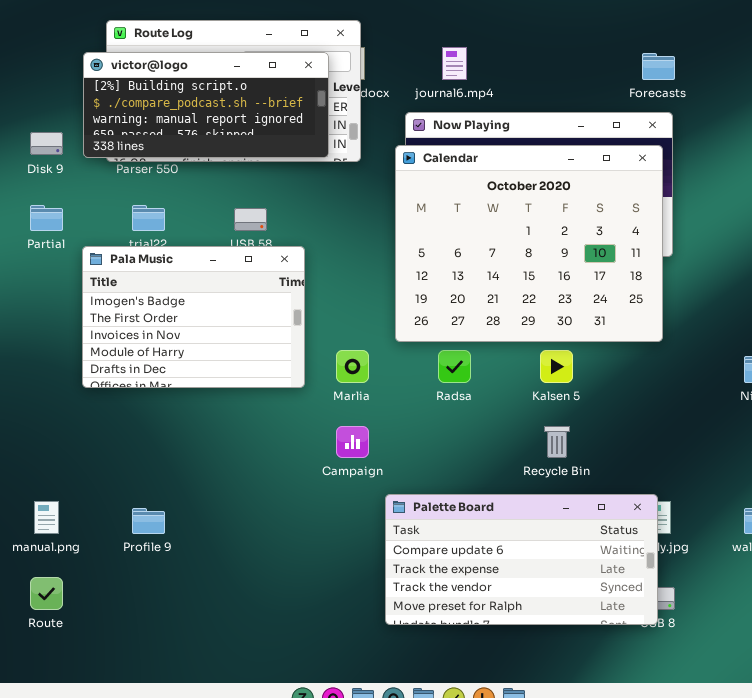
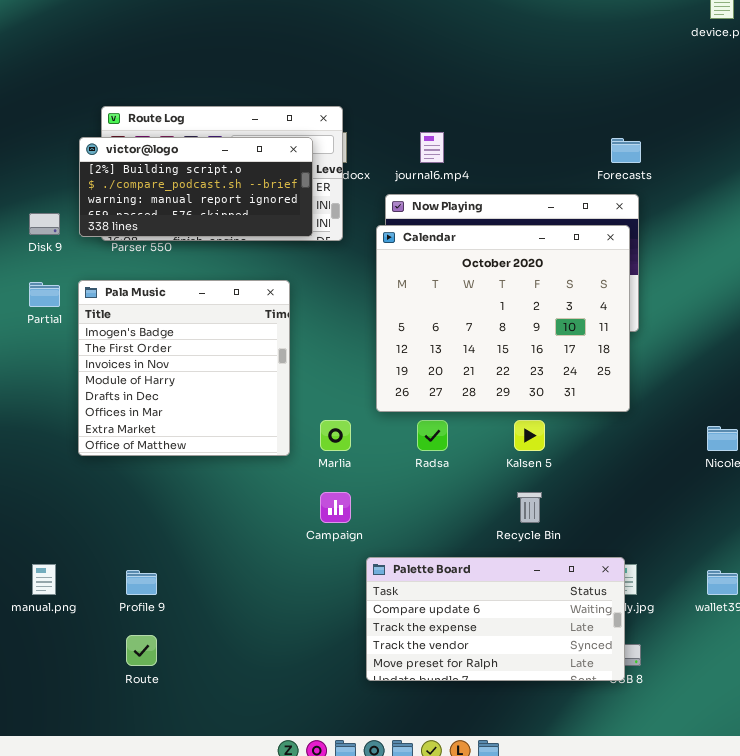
Pala Music: [82,246,305,388] -> [78,280,290,456], resized
Route: [30,577,63,610] -> [126,635,157,666], moved

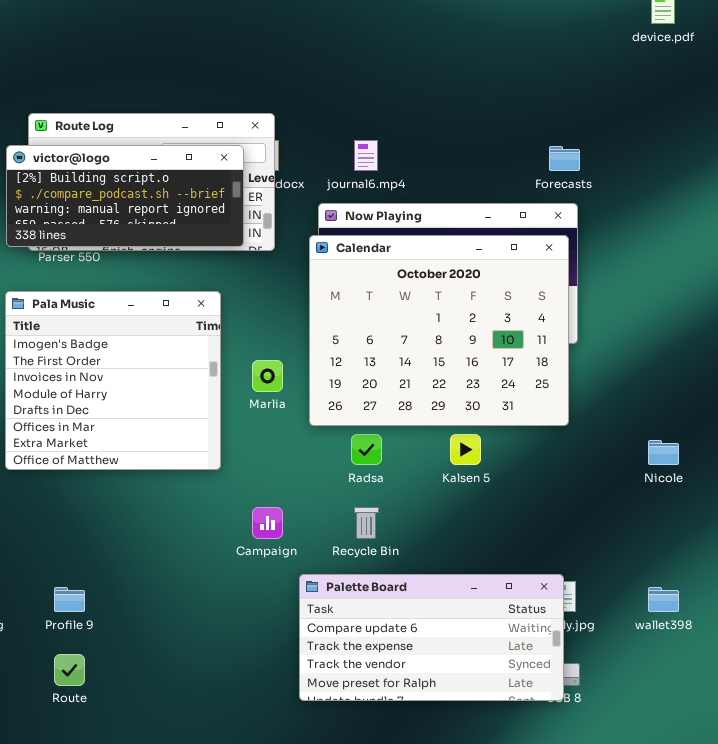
Marlia: [320,420,351,451] -> [252,360,283,392], moved
Recycle Bin: [517,492,542,523] -> [354,507,379,539], moved

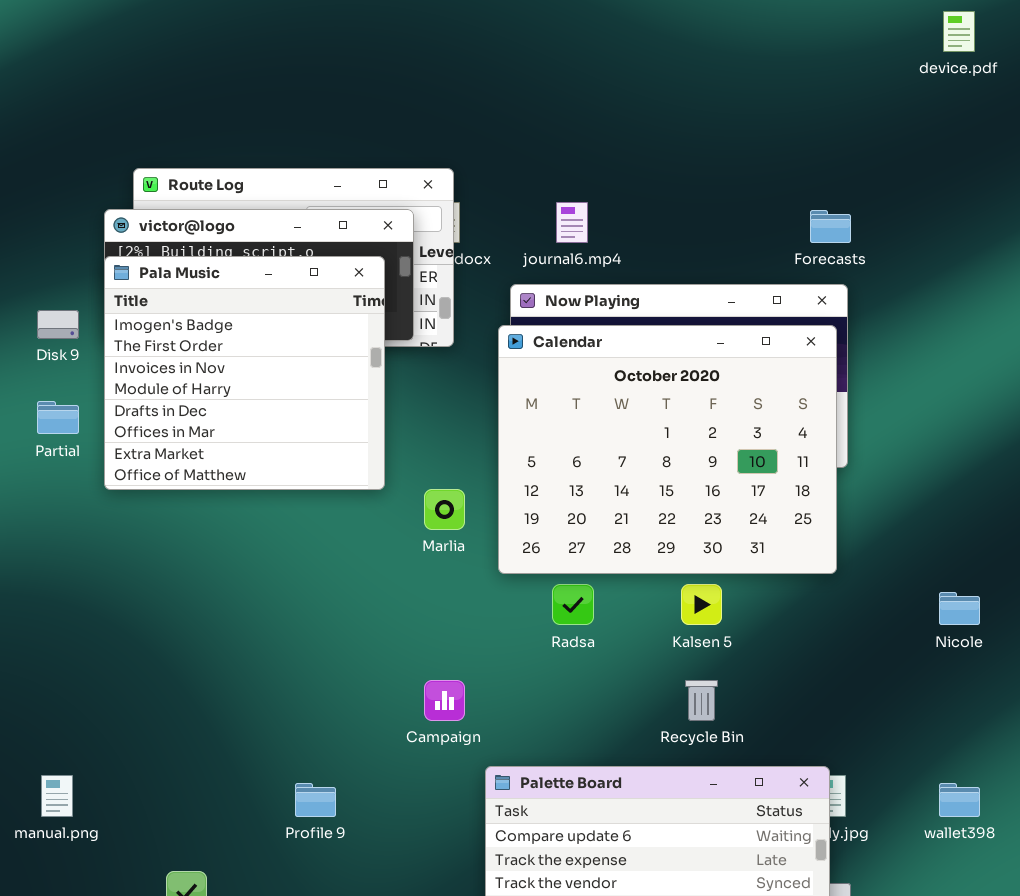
Pala Music: [5,291,221,470] -> [104,256,385,490], moved
Recycle Bin: [354,507,379,539] -> [685,680,718,721], moved
Profile 9: [54,587,85,612] -> [295,783,336,817], moved

